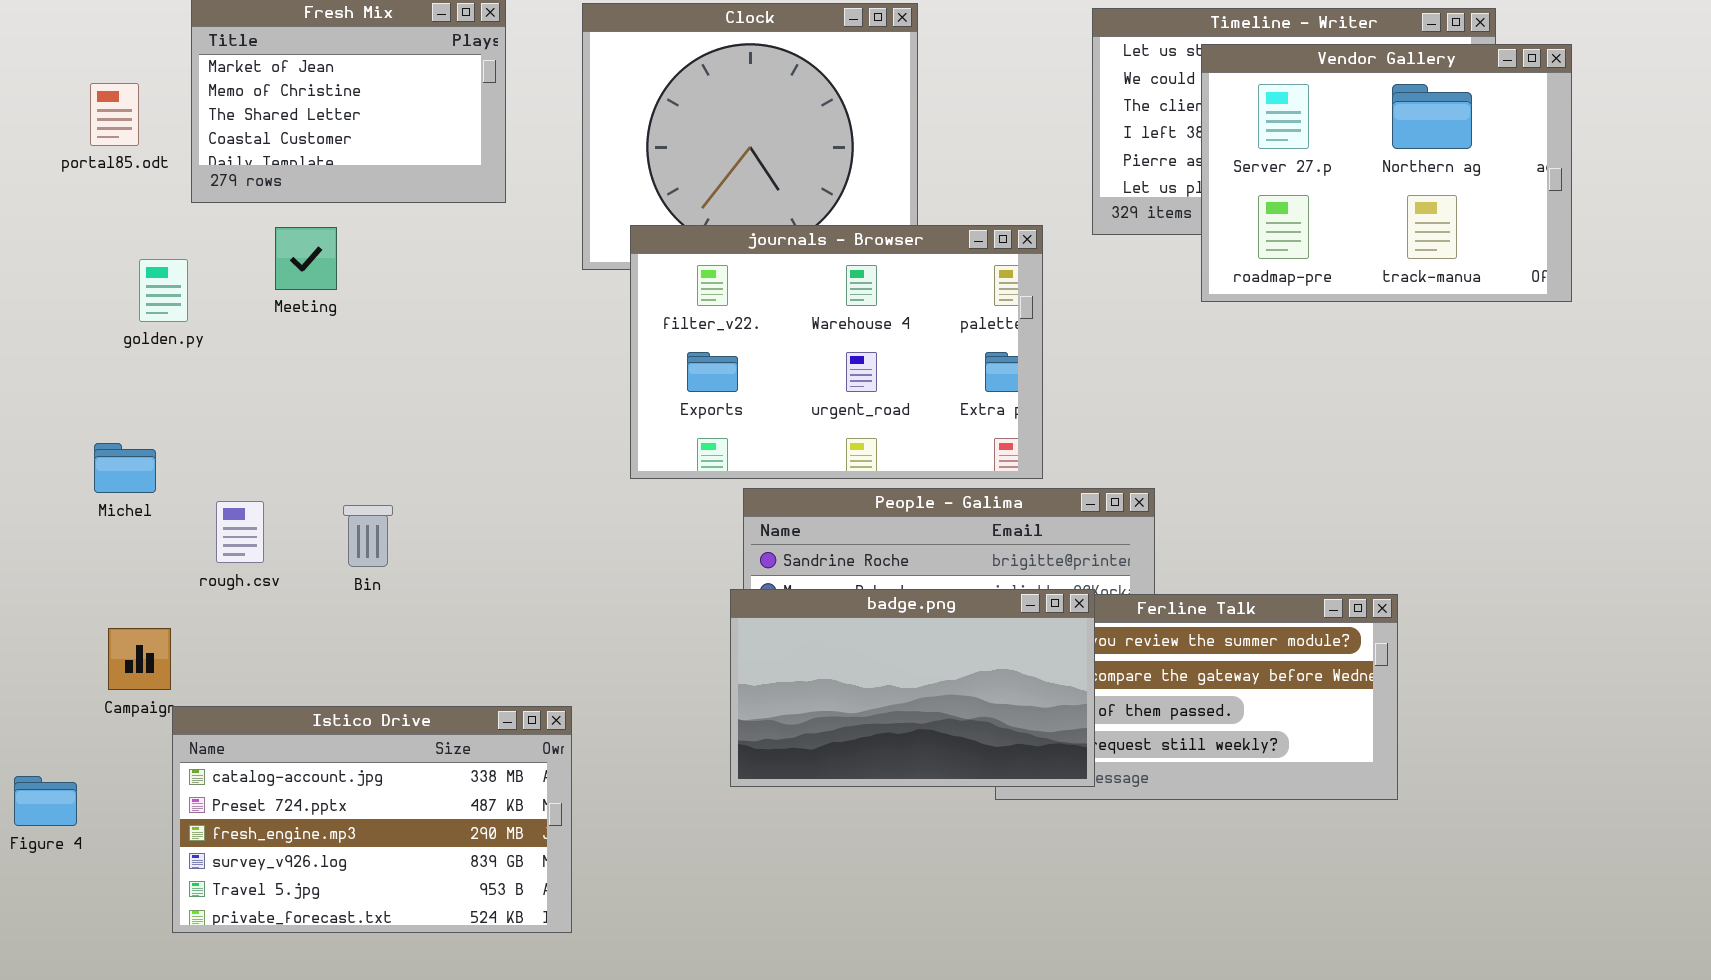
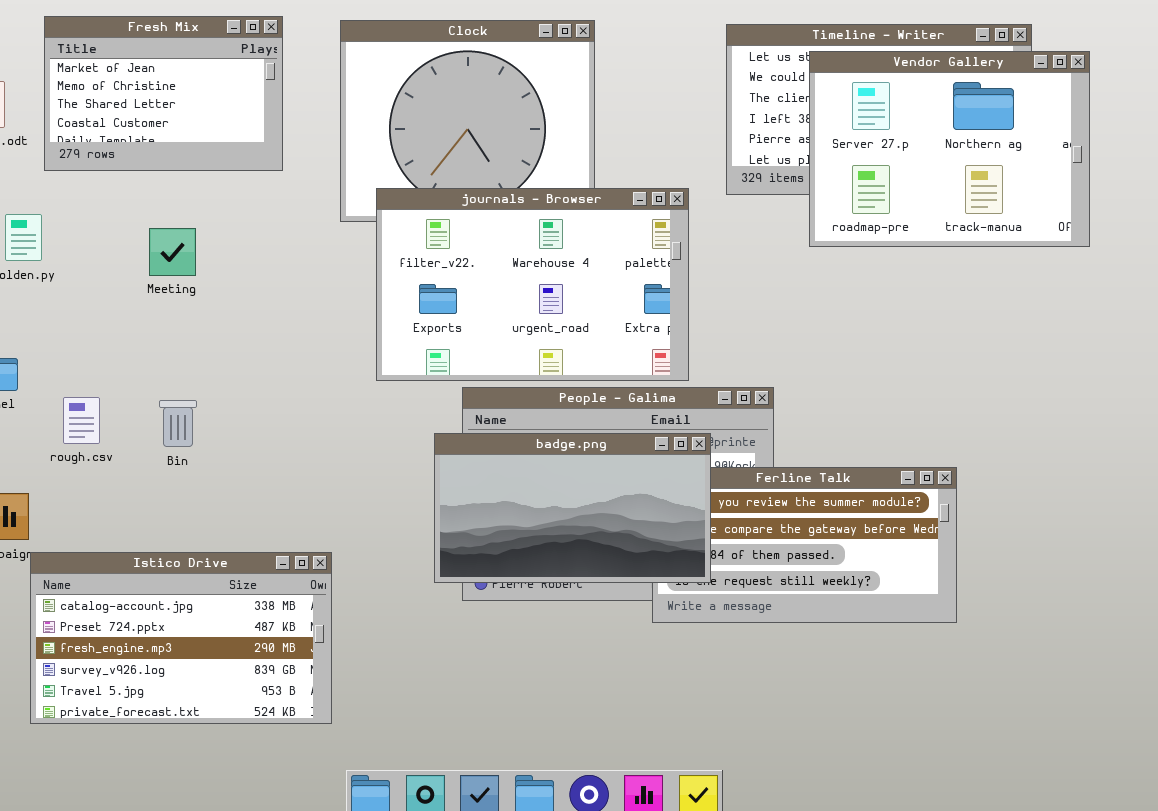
Meeting: [275,227,337,290] -> [149,228,196,276], moved
badge.png: [730,589,1095,787] -> [434,433,711,583], moved

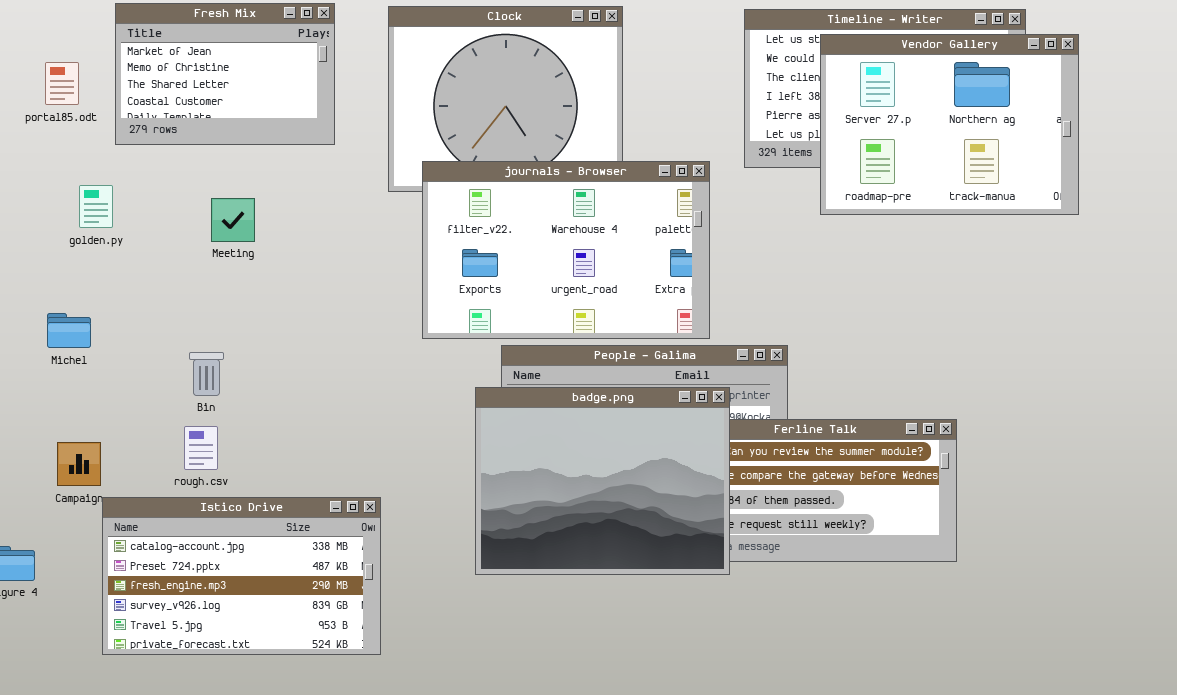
rough.csv: [63,397,100,444] -> [184,426,218,470], moved
Bin: [159,400,197,447] -> [189,352,224,396], moved
badge.png: [434,433,711,583] -> [475,387,730,575], resized

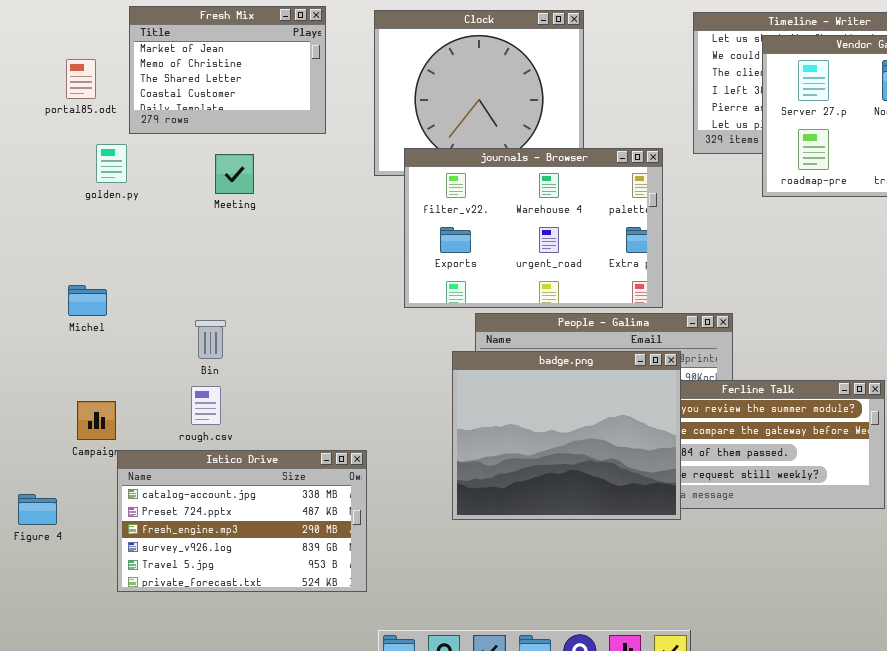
golden.py: [79,185,113,228] -> [96,144,127,183], moved
Meeting: [211,198,255,242] -> [215,154,254,194], moved

